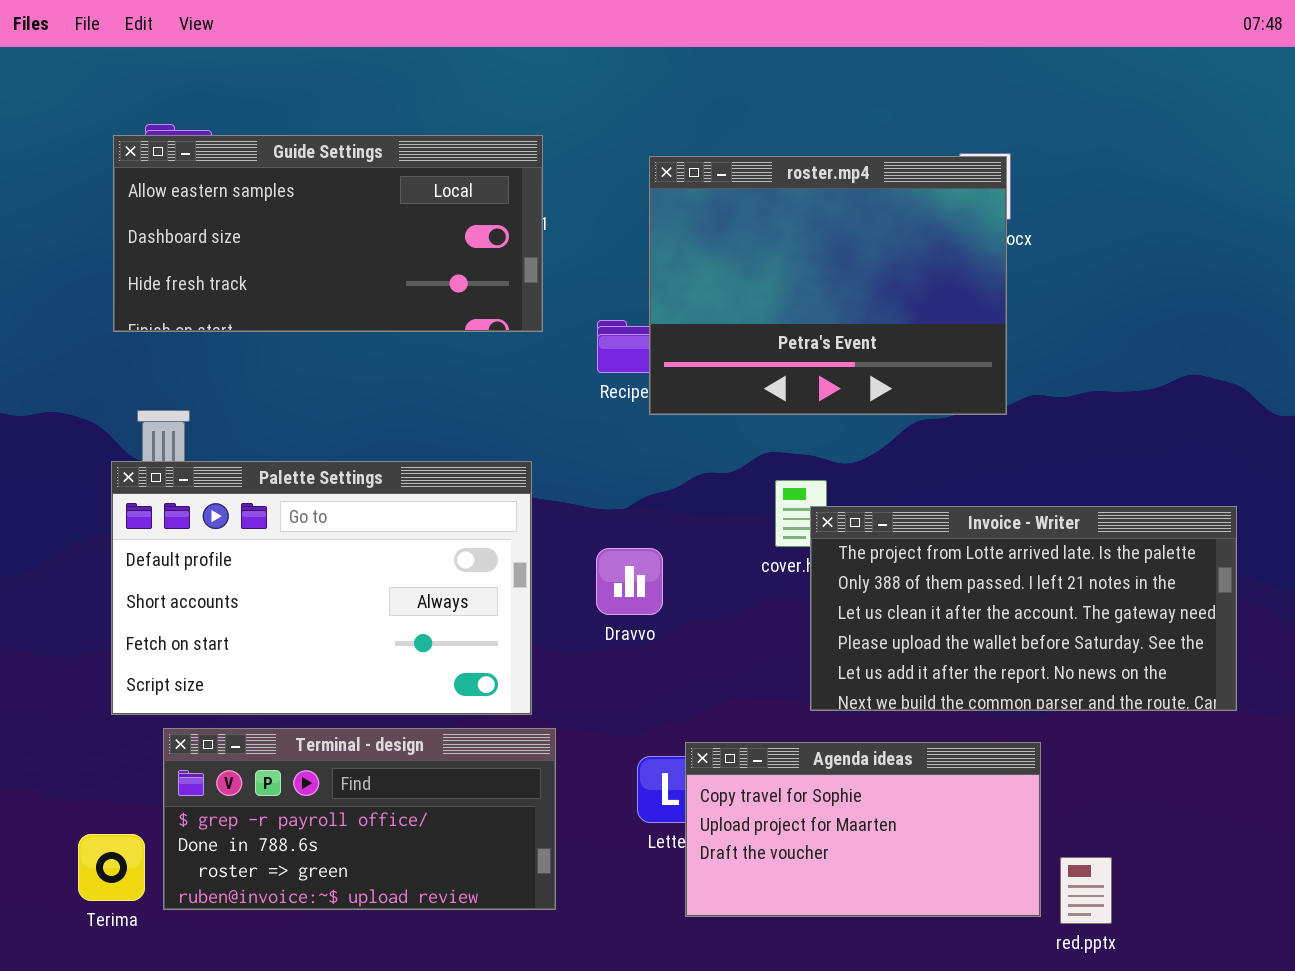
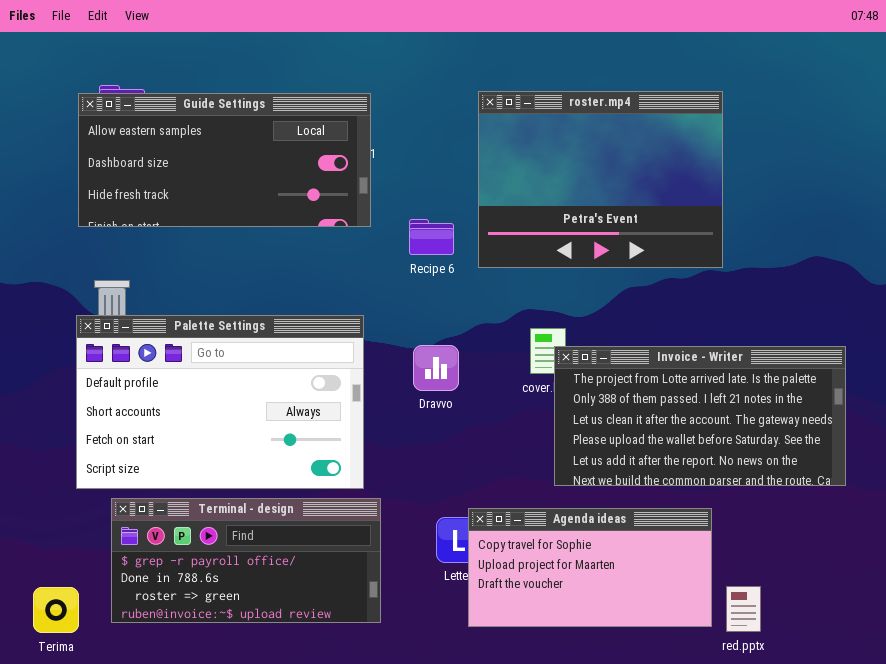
roster.mp4: [649,156,1007,415] -> [478,91,723,268], moved
Dravvo: [596,548,663,615] -> [413,345,459,391], moved
Terima: [78,834,145,901] -> [33,587,79,633], moved

